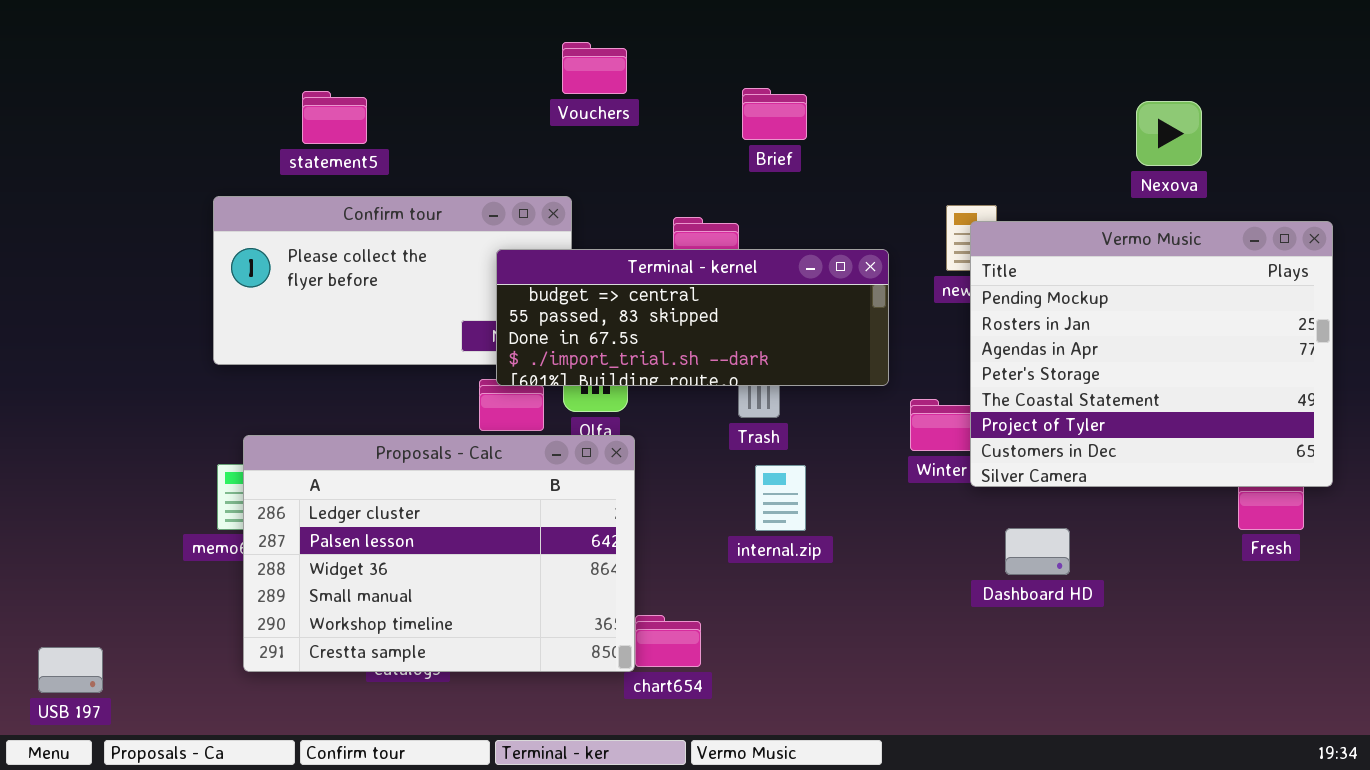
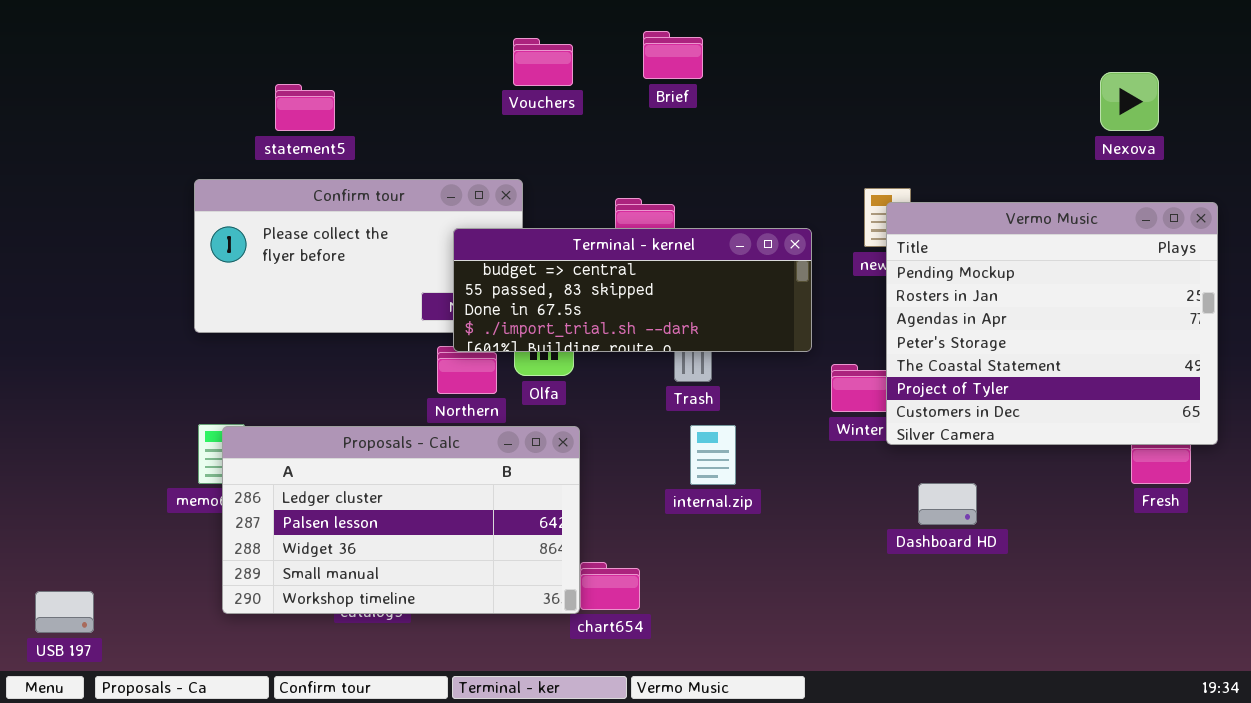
Brief: [742,88,807,140] -> [643,31,703,79], moved
Nexova: [1136,101,1202,166] -> [1100,72,1159,131], moved
Proposals - Calc: [243,435,635,672] -> [222,426,580,614], resized

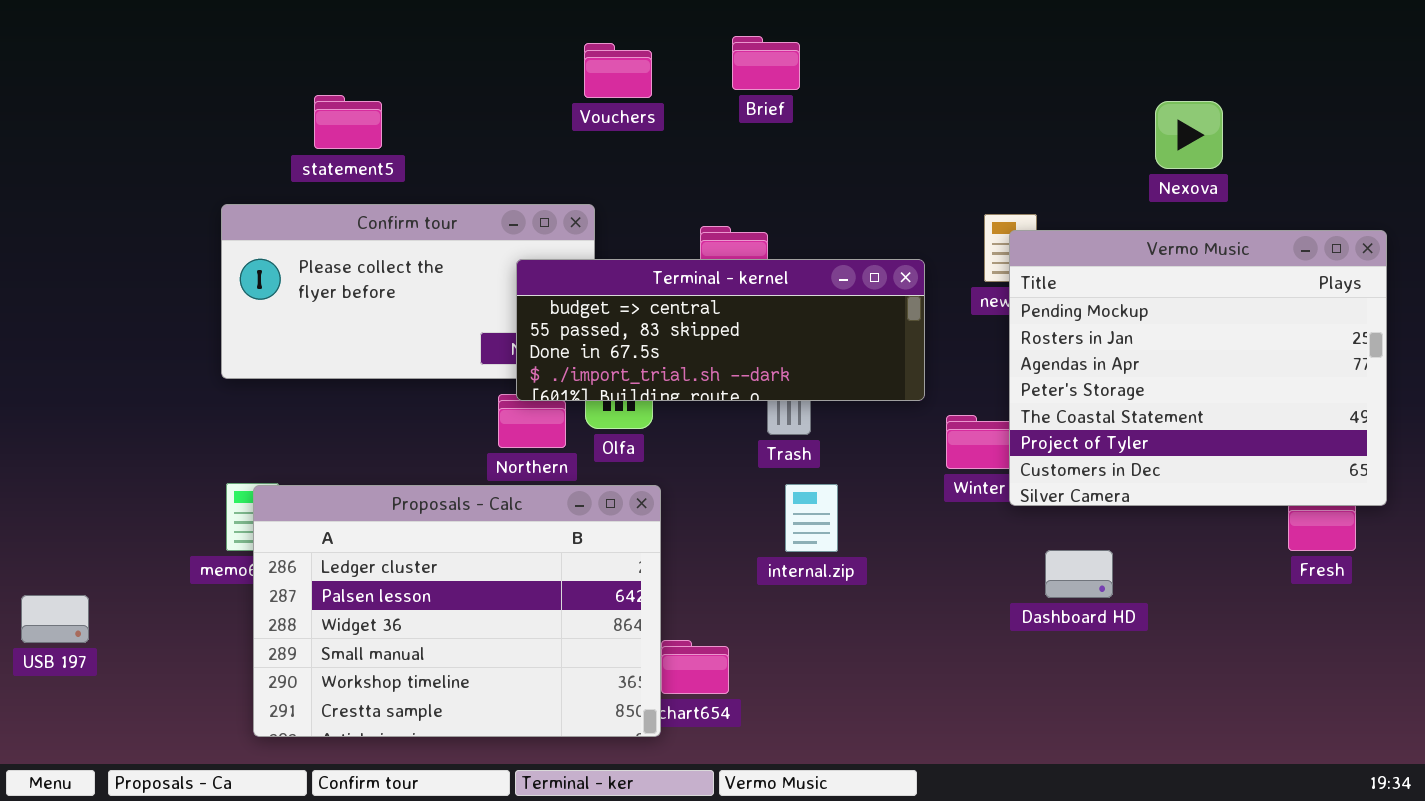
Nexova: [1100,72,1159,131] -> [1155,101,1223,169], moved
Proposals - Calc: [222,426,580,614] -> [253,485,661,737], resized
USB 197: [35,591,94,633] -> [21,595,89,643], moved

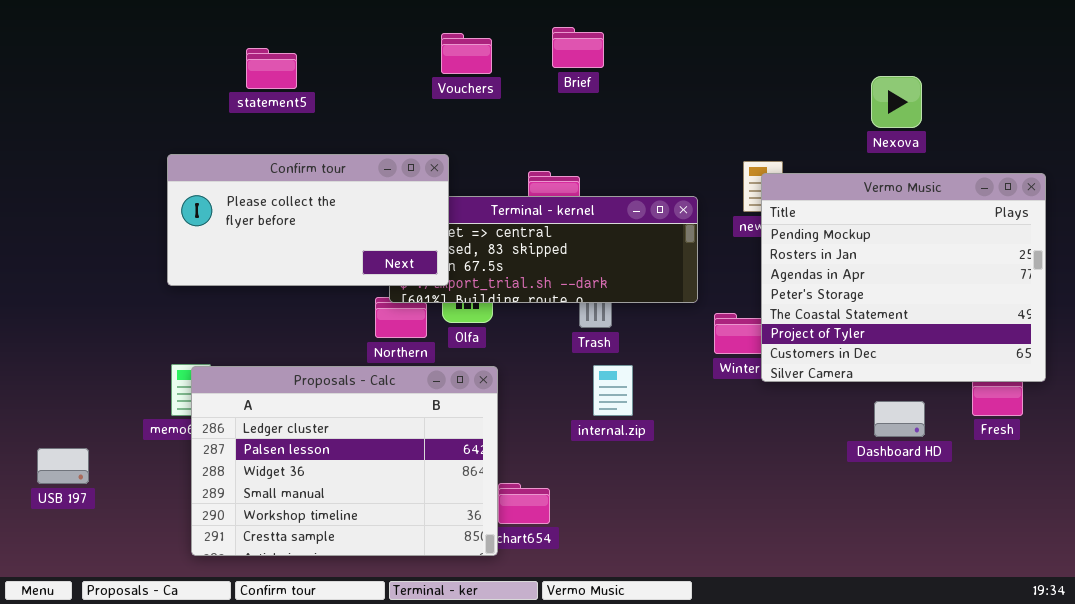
statement5: [314,95,382,149] -> [246,48,297,89], moved
Confirm tour: [221,204,595,379] -> [167,154,449,286], raised
Dashboard HD: [1045,550,1113,598] -> [874,401,925,437], moved
USB 197: [21,595,89,643] -> [37,448,89,484], moved

